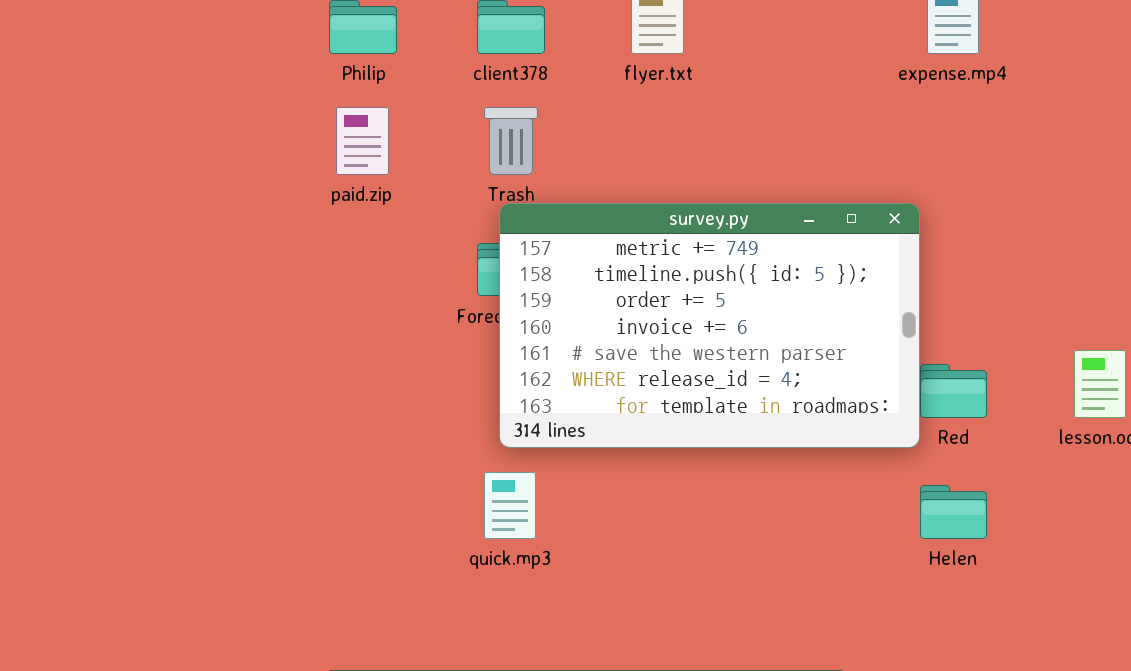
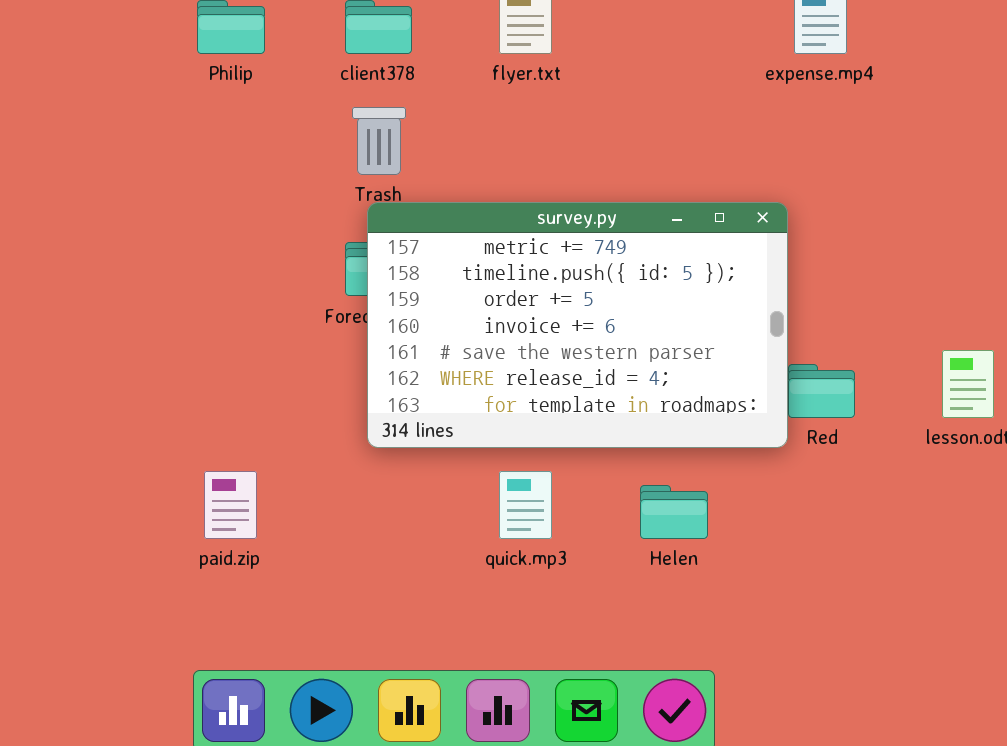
paid.zip: [336,107,389,175] -> [204,471,257,539], moved
quick.mp3: [484,472,536,539] -> [499,471,552,539], moved
Helen: [920,485,987,539] -> [640,485,708,539], moved

